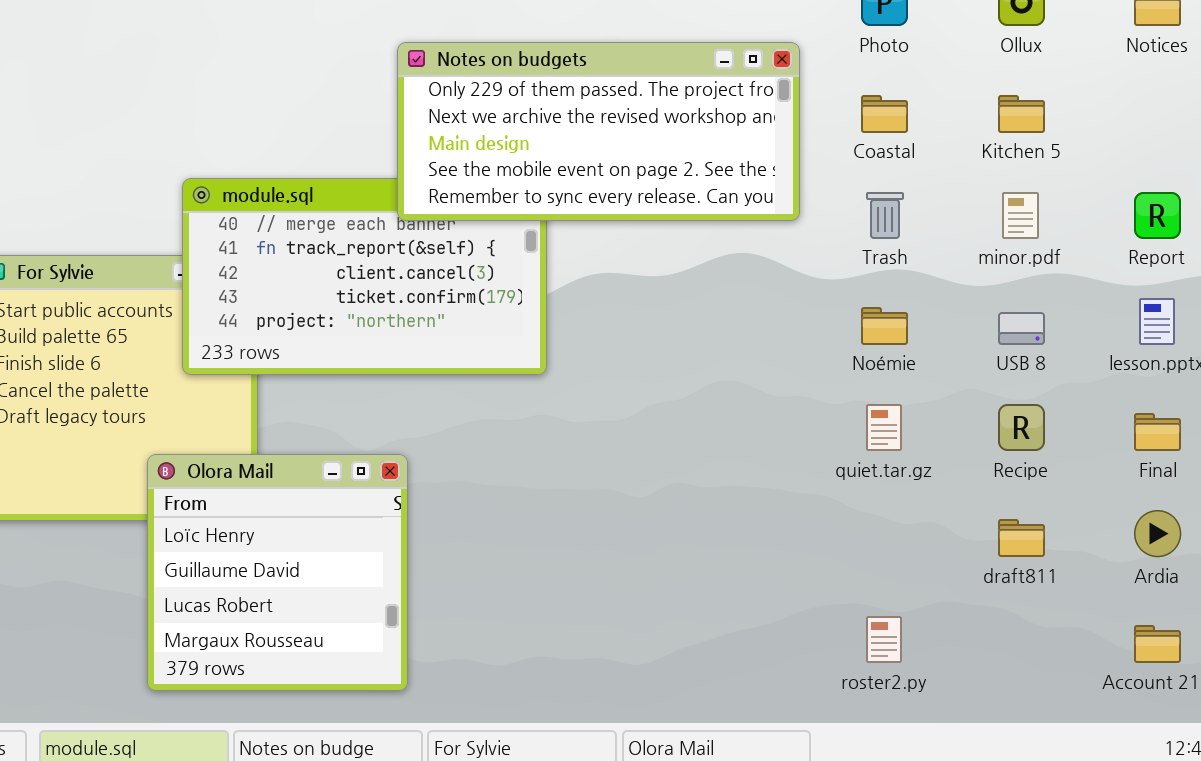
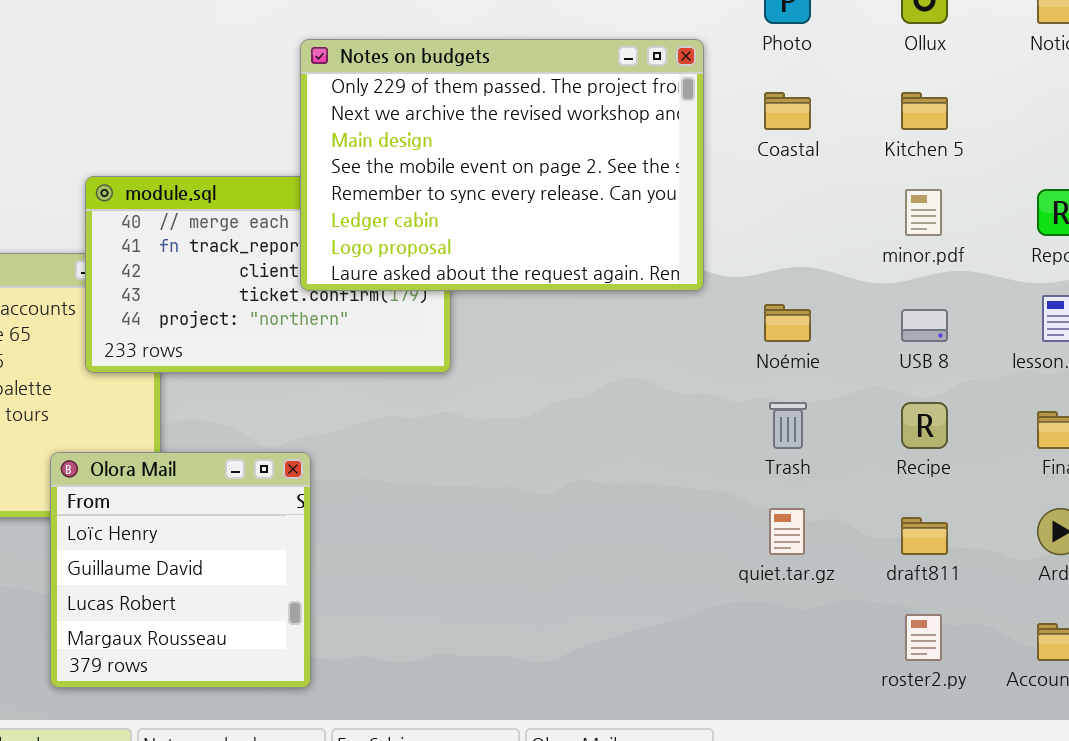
Notes on budgets: [397,42,800,221] -> [300,39,704,291], resized
Trash: [866,192,904,239] -> [769,402,807,449], moved
quiet.tar.gz: [866,404,902,451] -> [769,508,805,555], moved
roster2.py: [866,616,902,663] -> [905,614,942,661], moved

